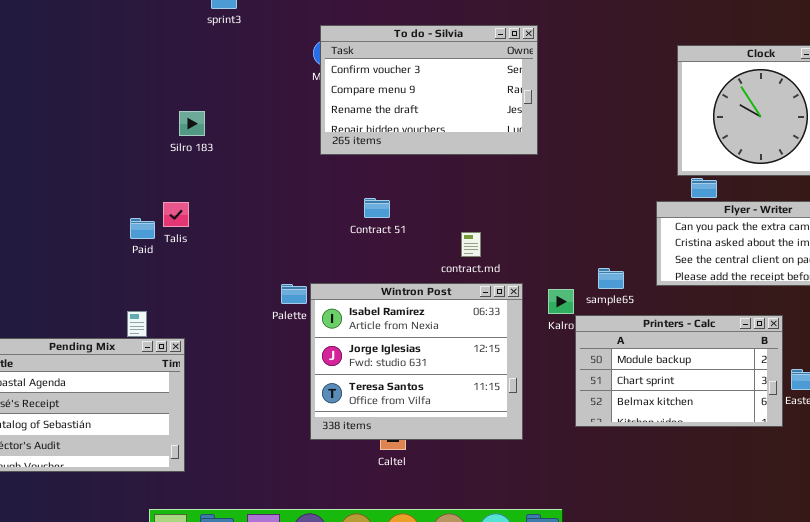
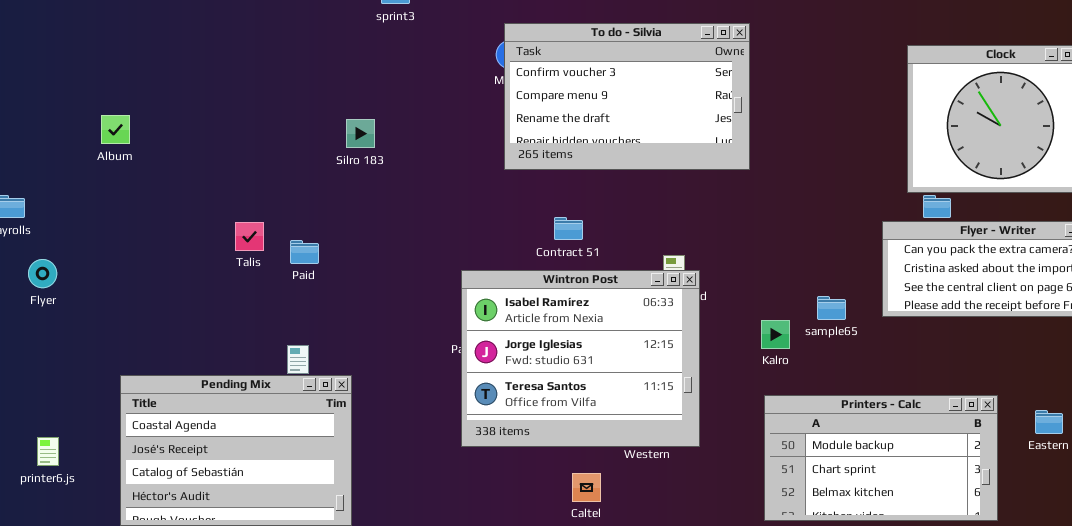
Talis: [163,202,189,227] -> [235,222,264,251], moved
Wintron Post: [310,283,523,440] -> [461,270,700,447], moved
Printers - Calc: [575,315,783,427] -> [764,395,998,521], moved

